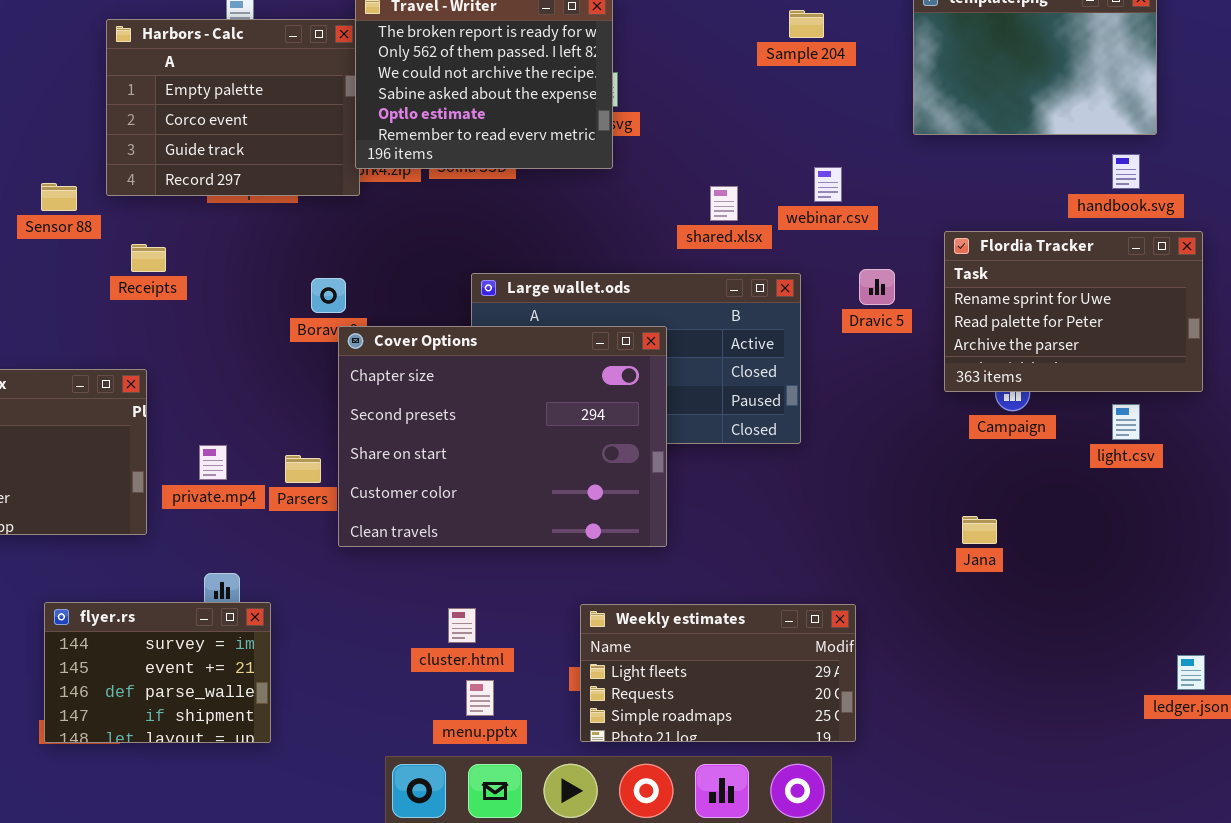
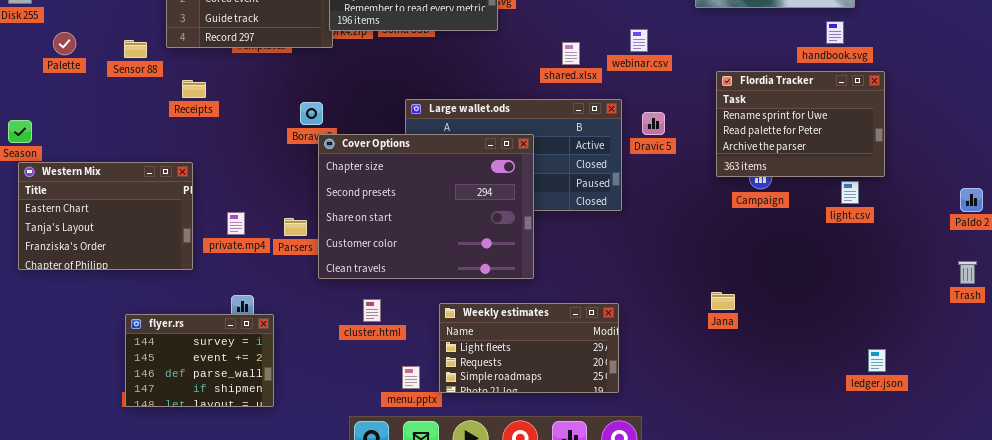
Dravic 5: [859,269,895,305] -> [642,112,665,135], moved
light.csv: [1112,404,1140,440] -> [841,181,859,204], moved
Jana: [962,516,997,544] -> [711,292,735,310], moved
Weekly estimates: [580,604,856,742] -> [439,303,619,393], moved
cluster.html: [448,608,476,643] -> [363,299,381,322], moved

